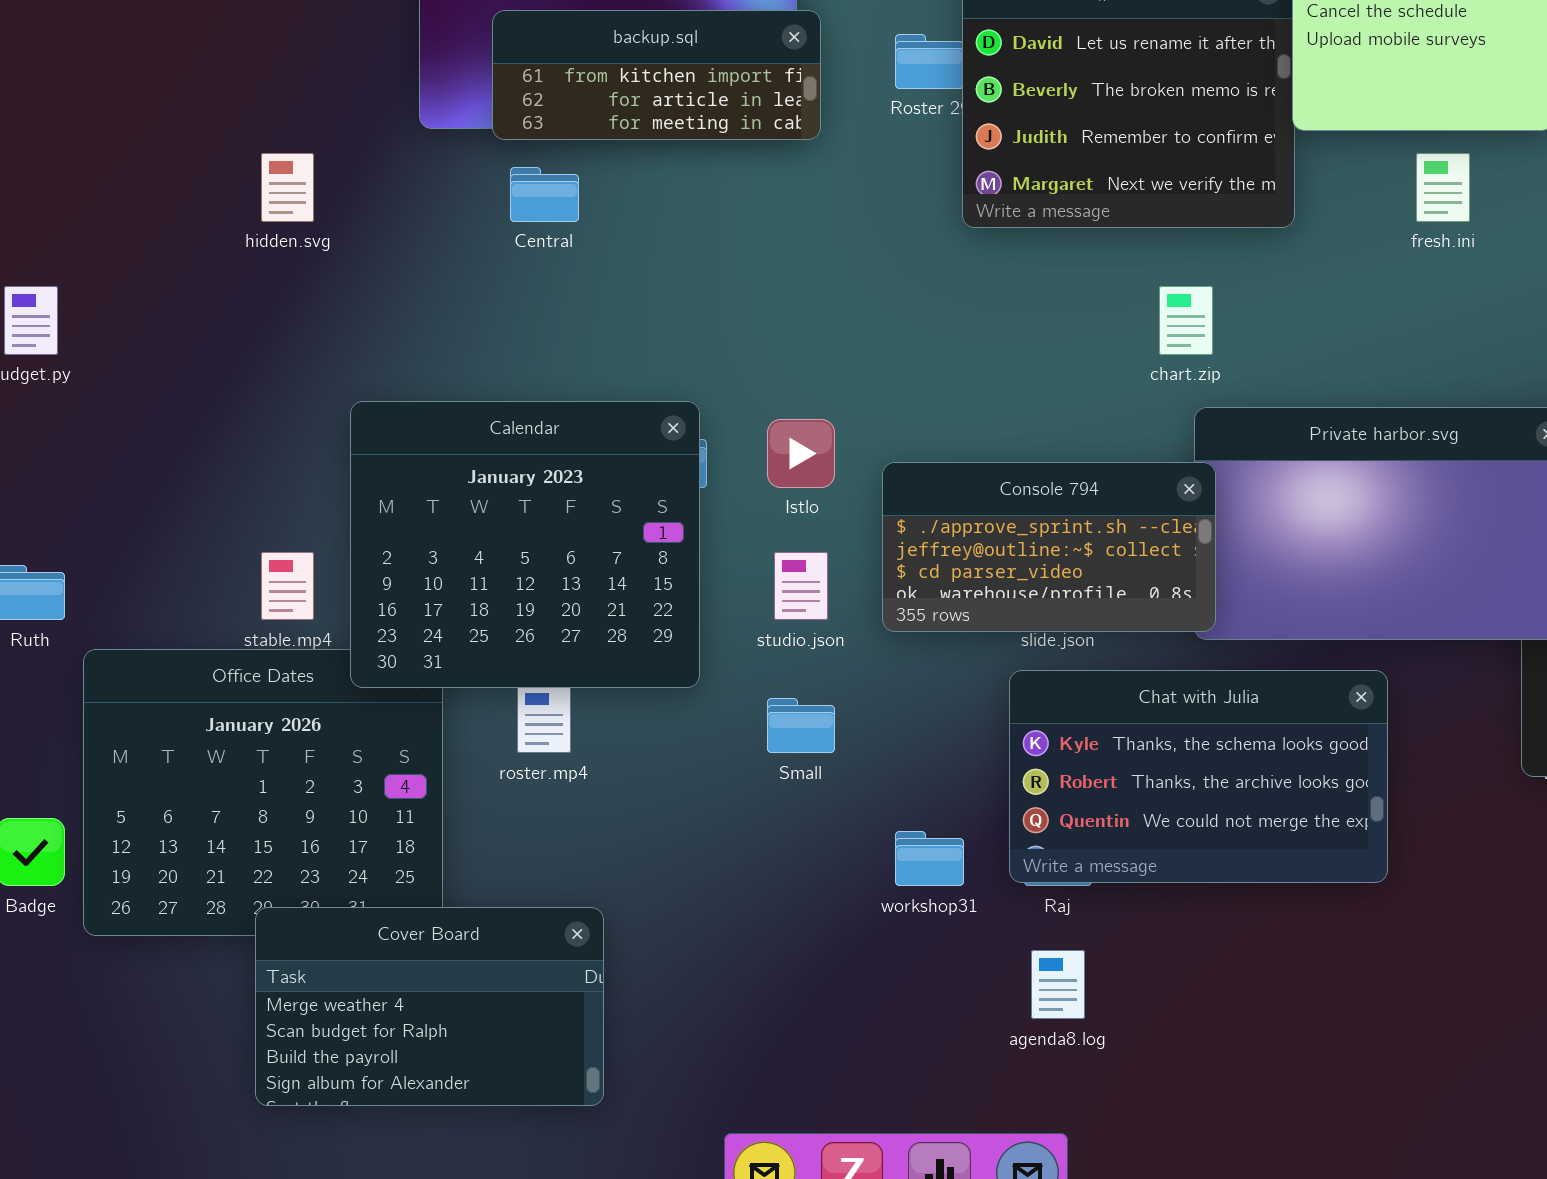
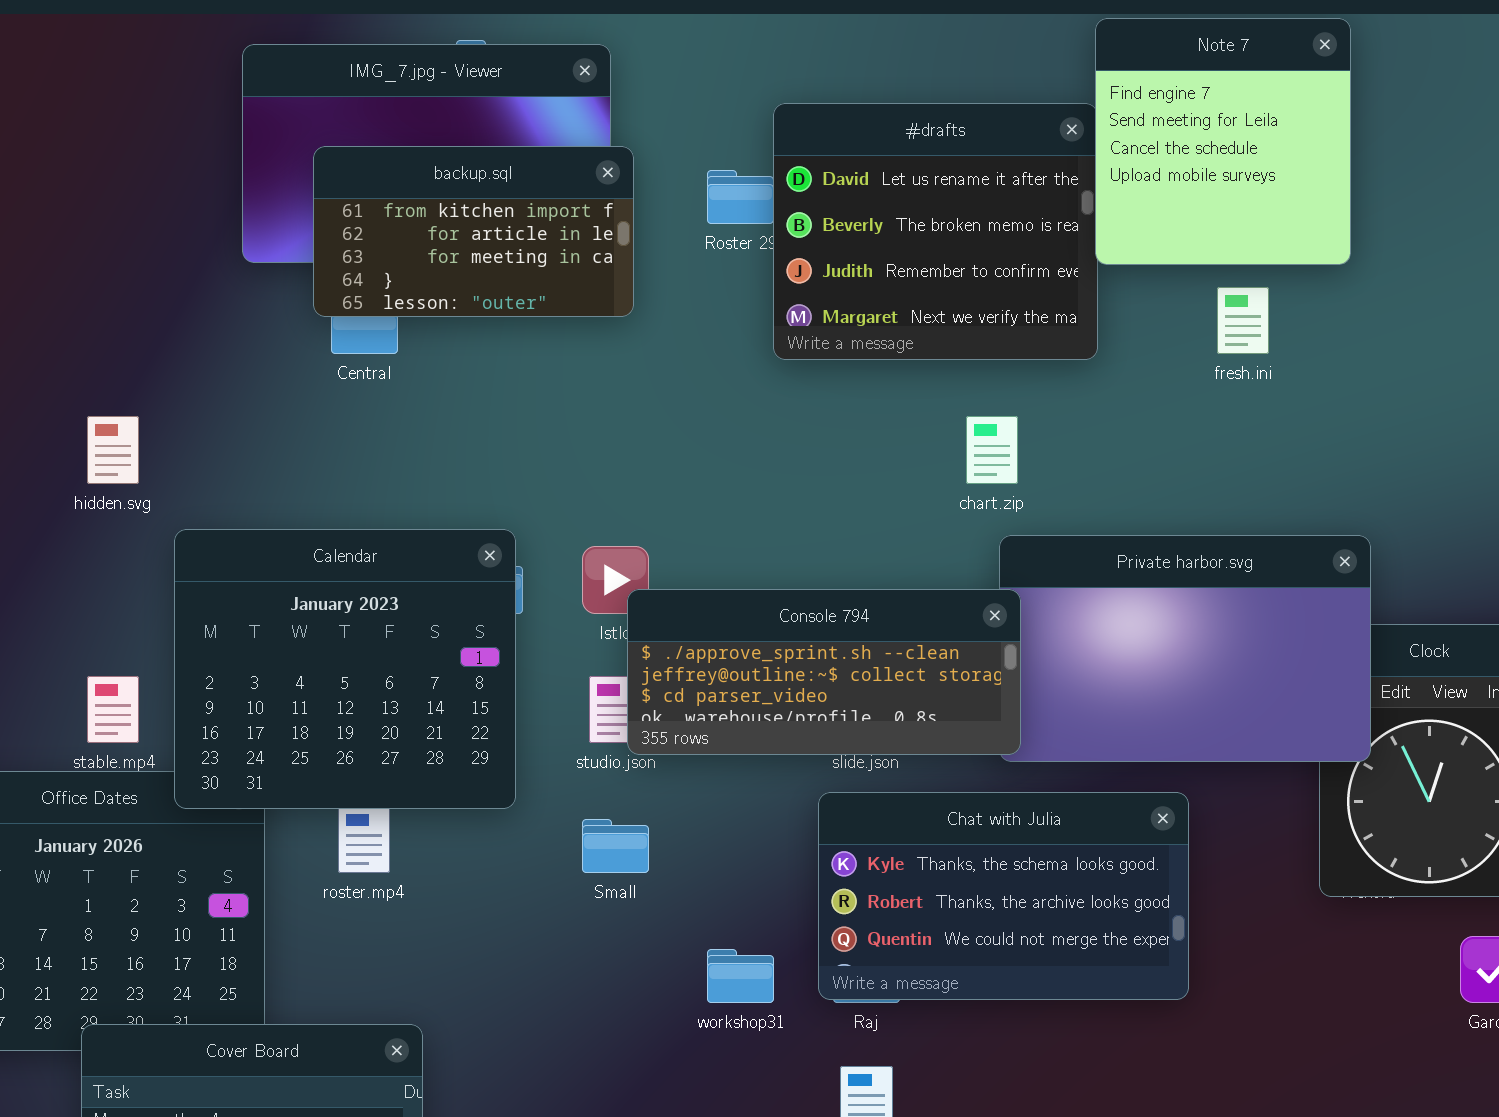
backup.sql: [492,10,821,140] -> [313,146,634,317], resized
hidden.svg: [261,153,314,222] -> [87,416,139,484], moved
Console 794: [882,462,1216,632] -> [627,589,1021,755], resized

